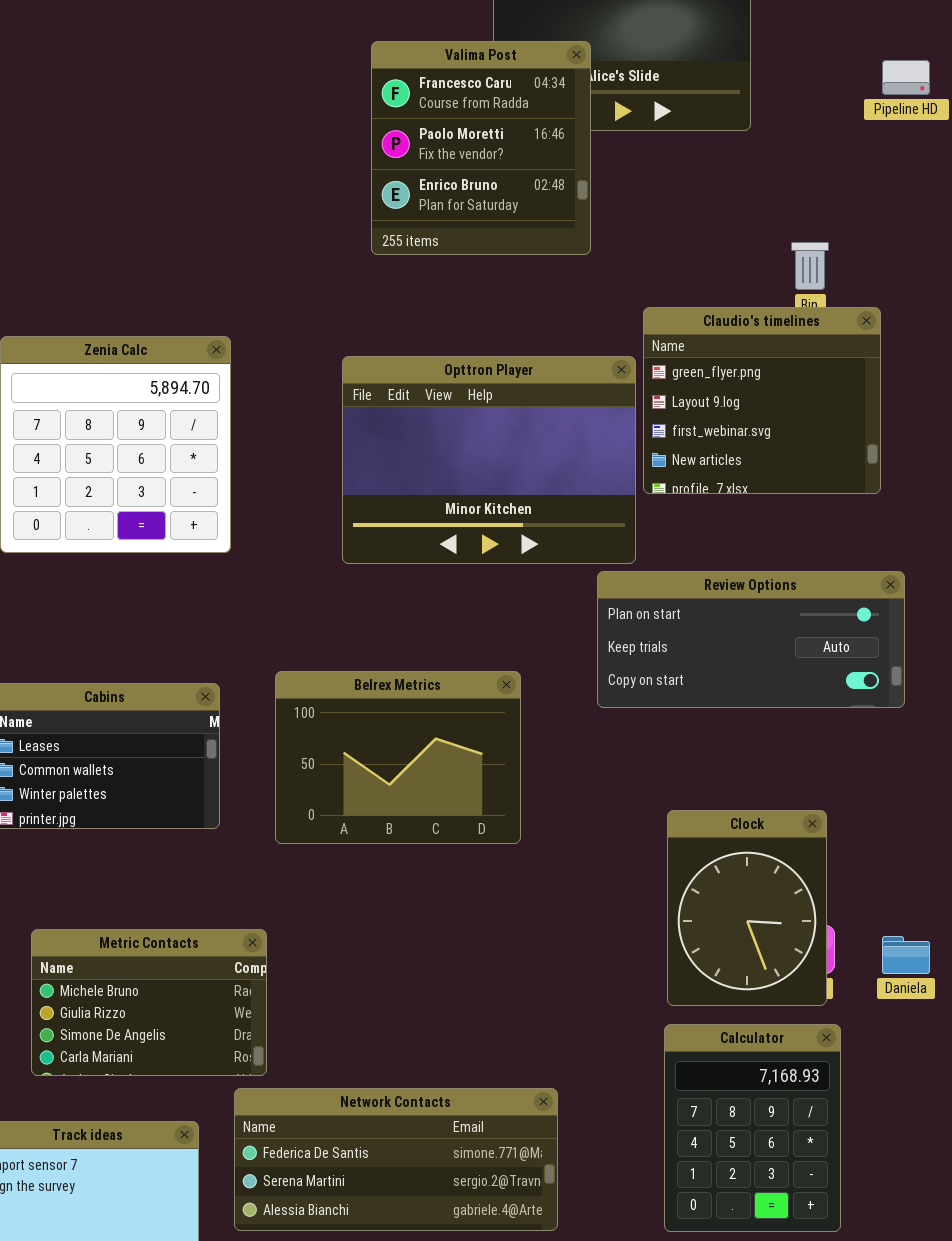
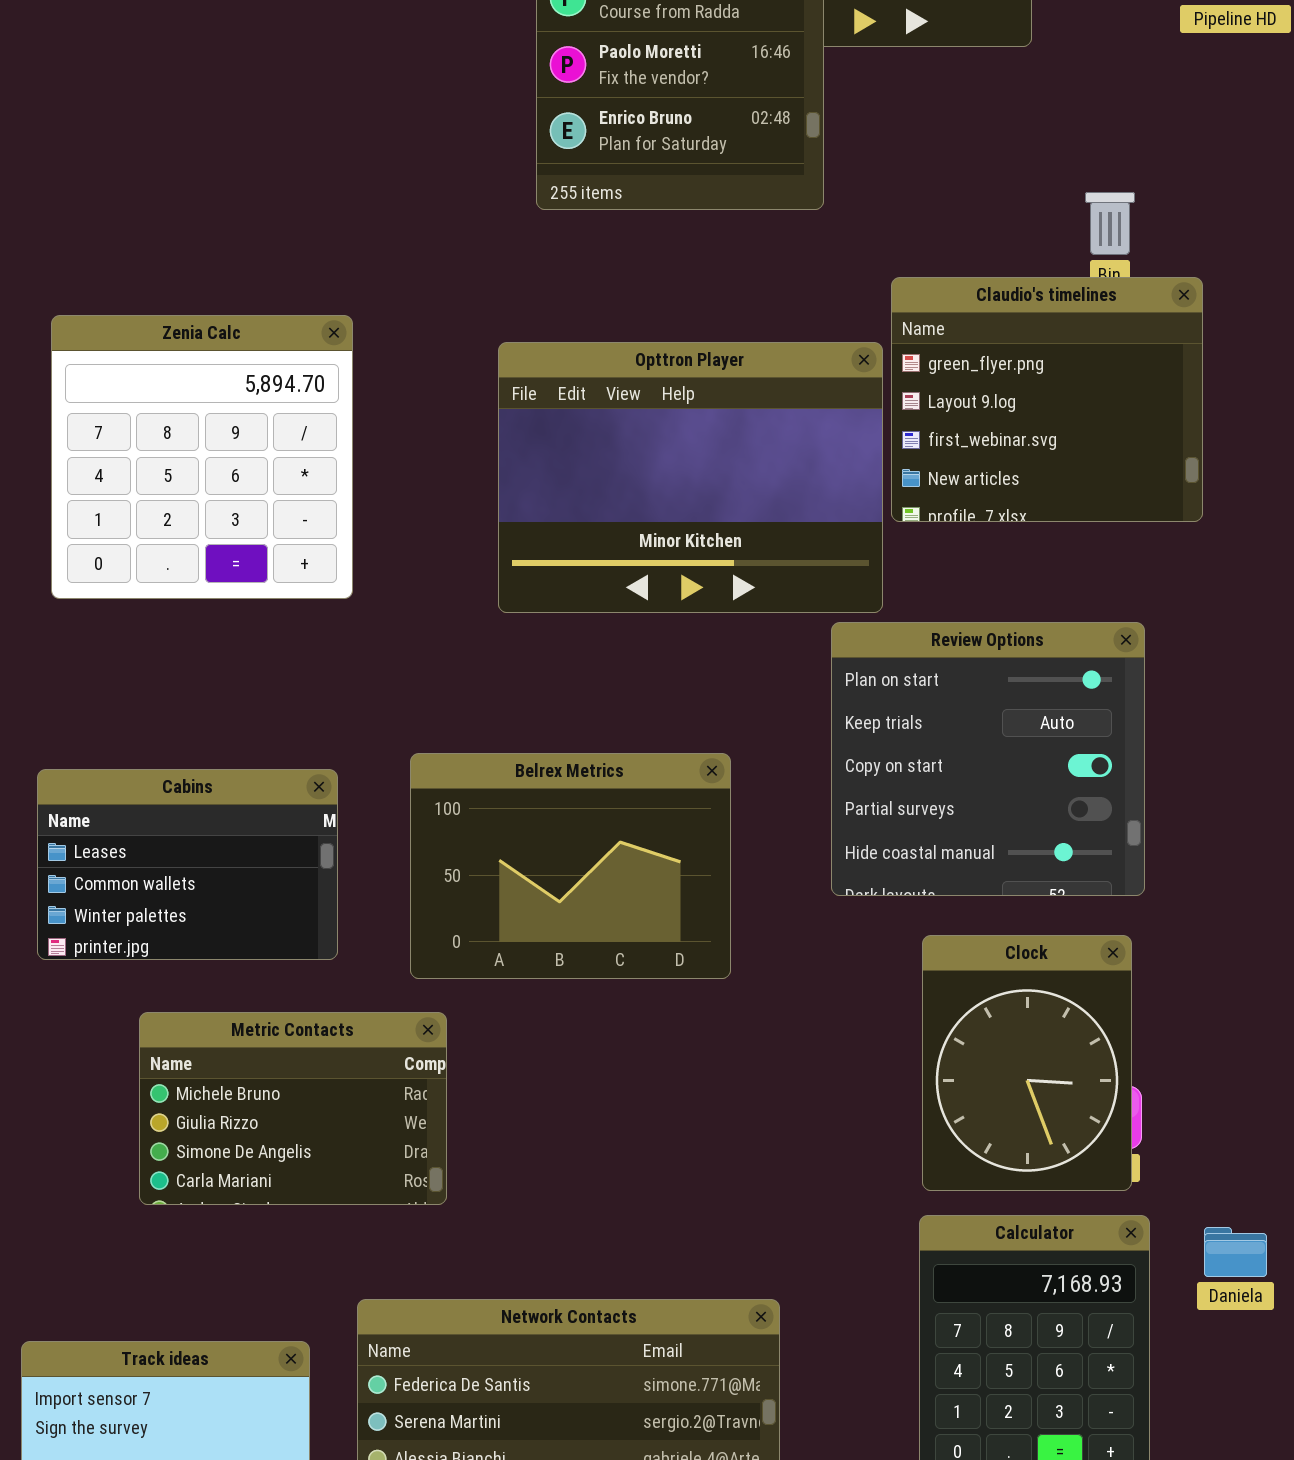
Review Options: [597,571,905,708] -> [831,622,1145,896], resized
Metric Contacts: [31,929,267,1076] -> [139,1012,447,1205], moved
Daniela: [882,936,930,974] -> [1204,1227,1267,1277], moved

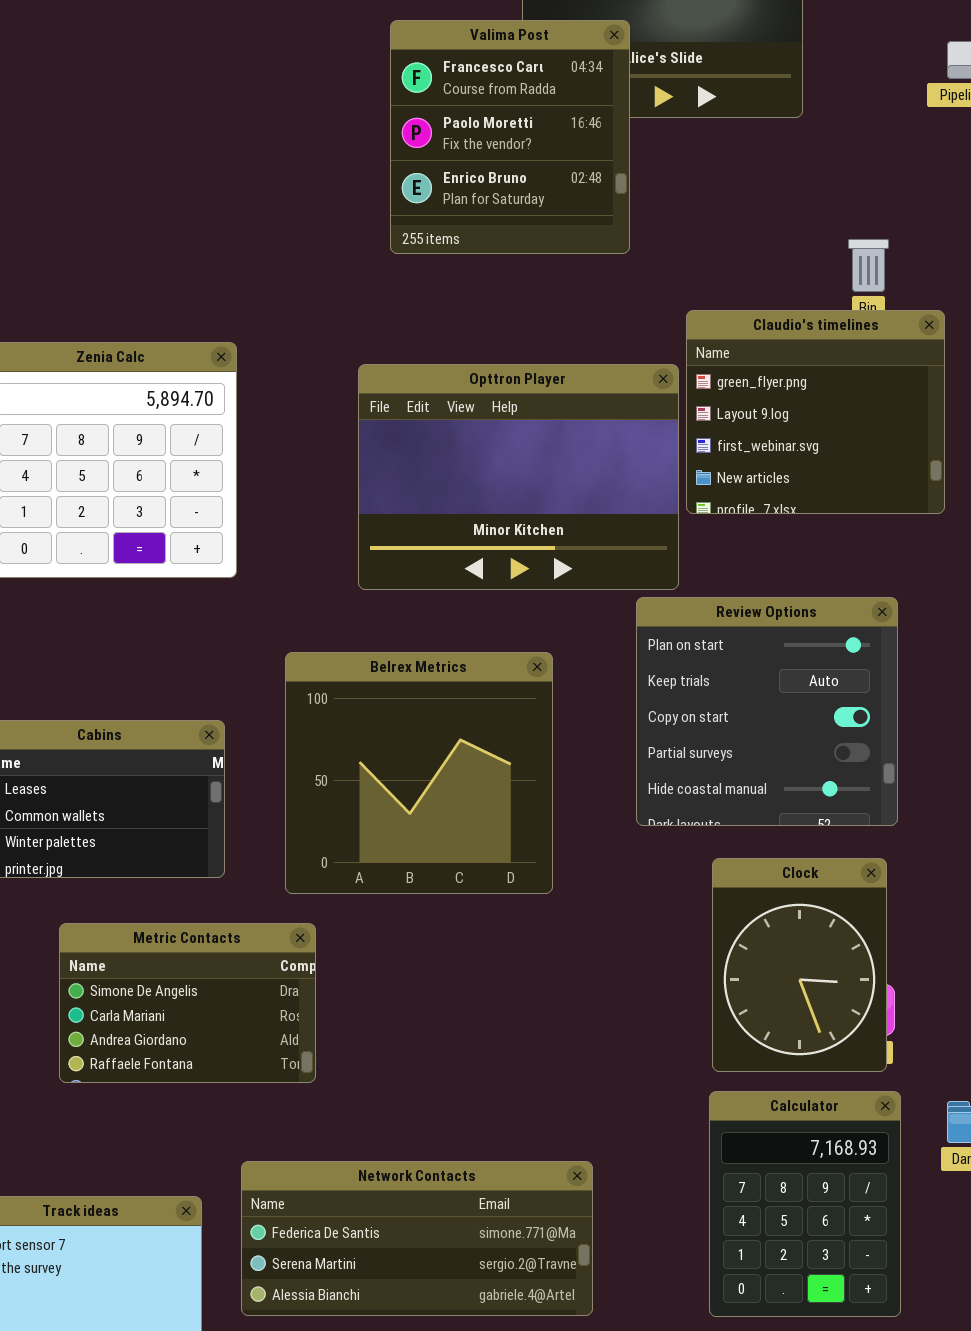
Belrex Metrics: [410,753,731,979] -> [285,652,553,894], resized
Metric Contacts: [139,1012,447,1205] -> [59,923,316,1083], scrolled down 2 rows

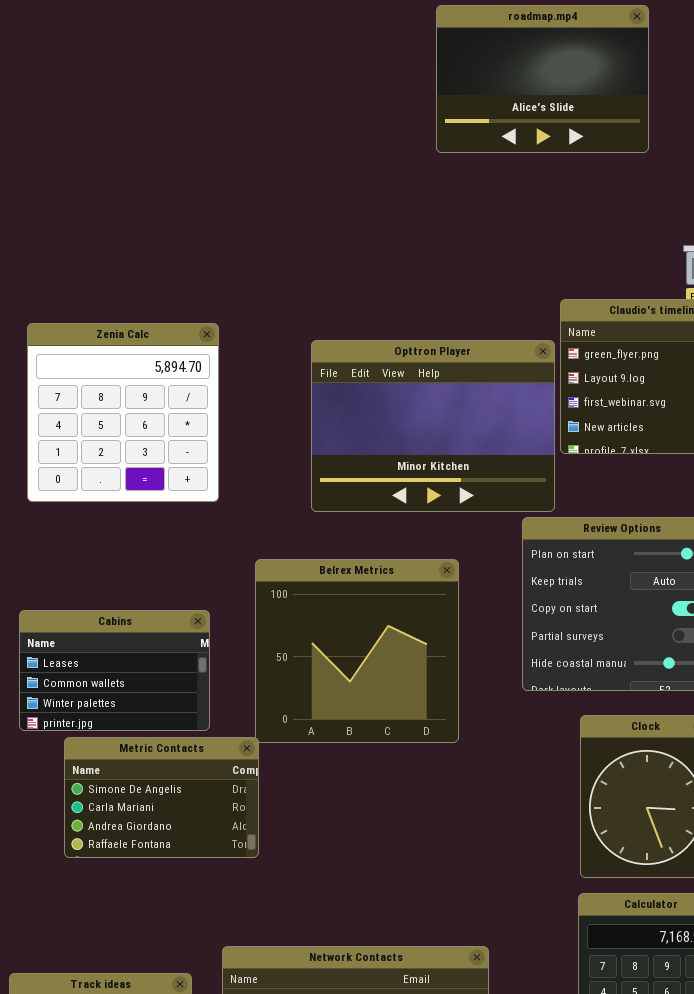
Valima Post: [390,20,630,254] -> none, closed
Metric Contacts: [59,923,316,1083] -> [64,737,259,858], moved

